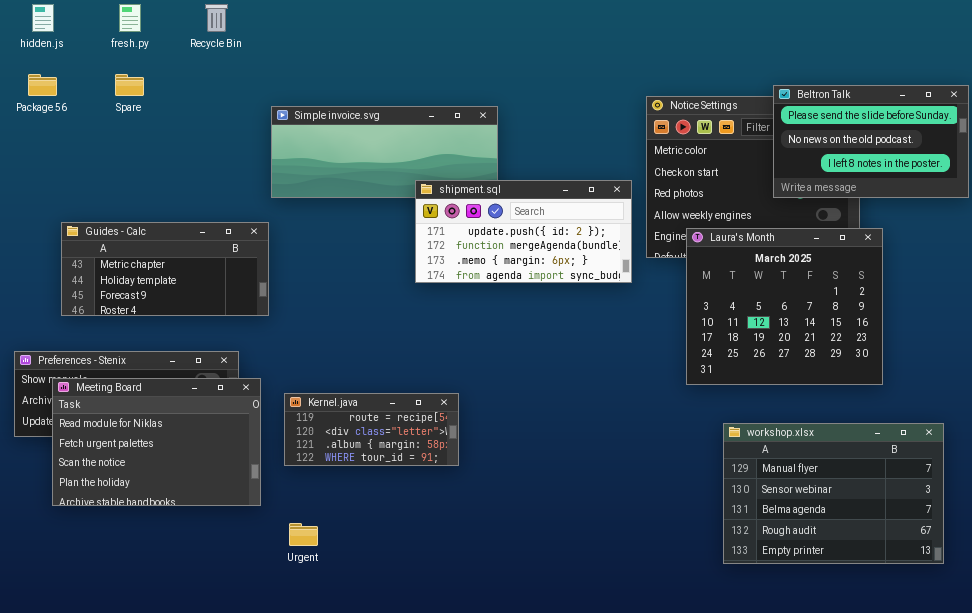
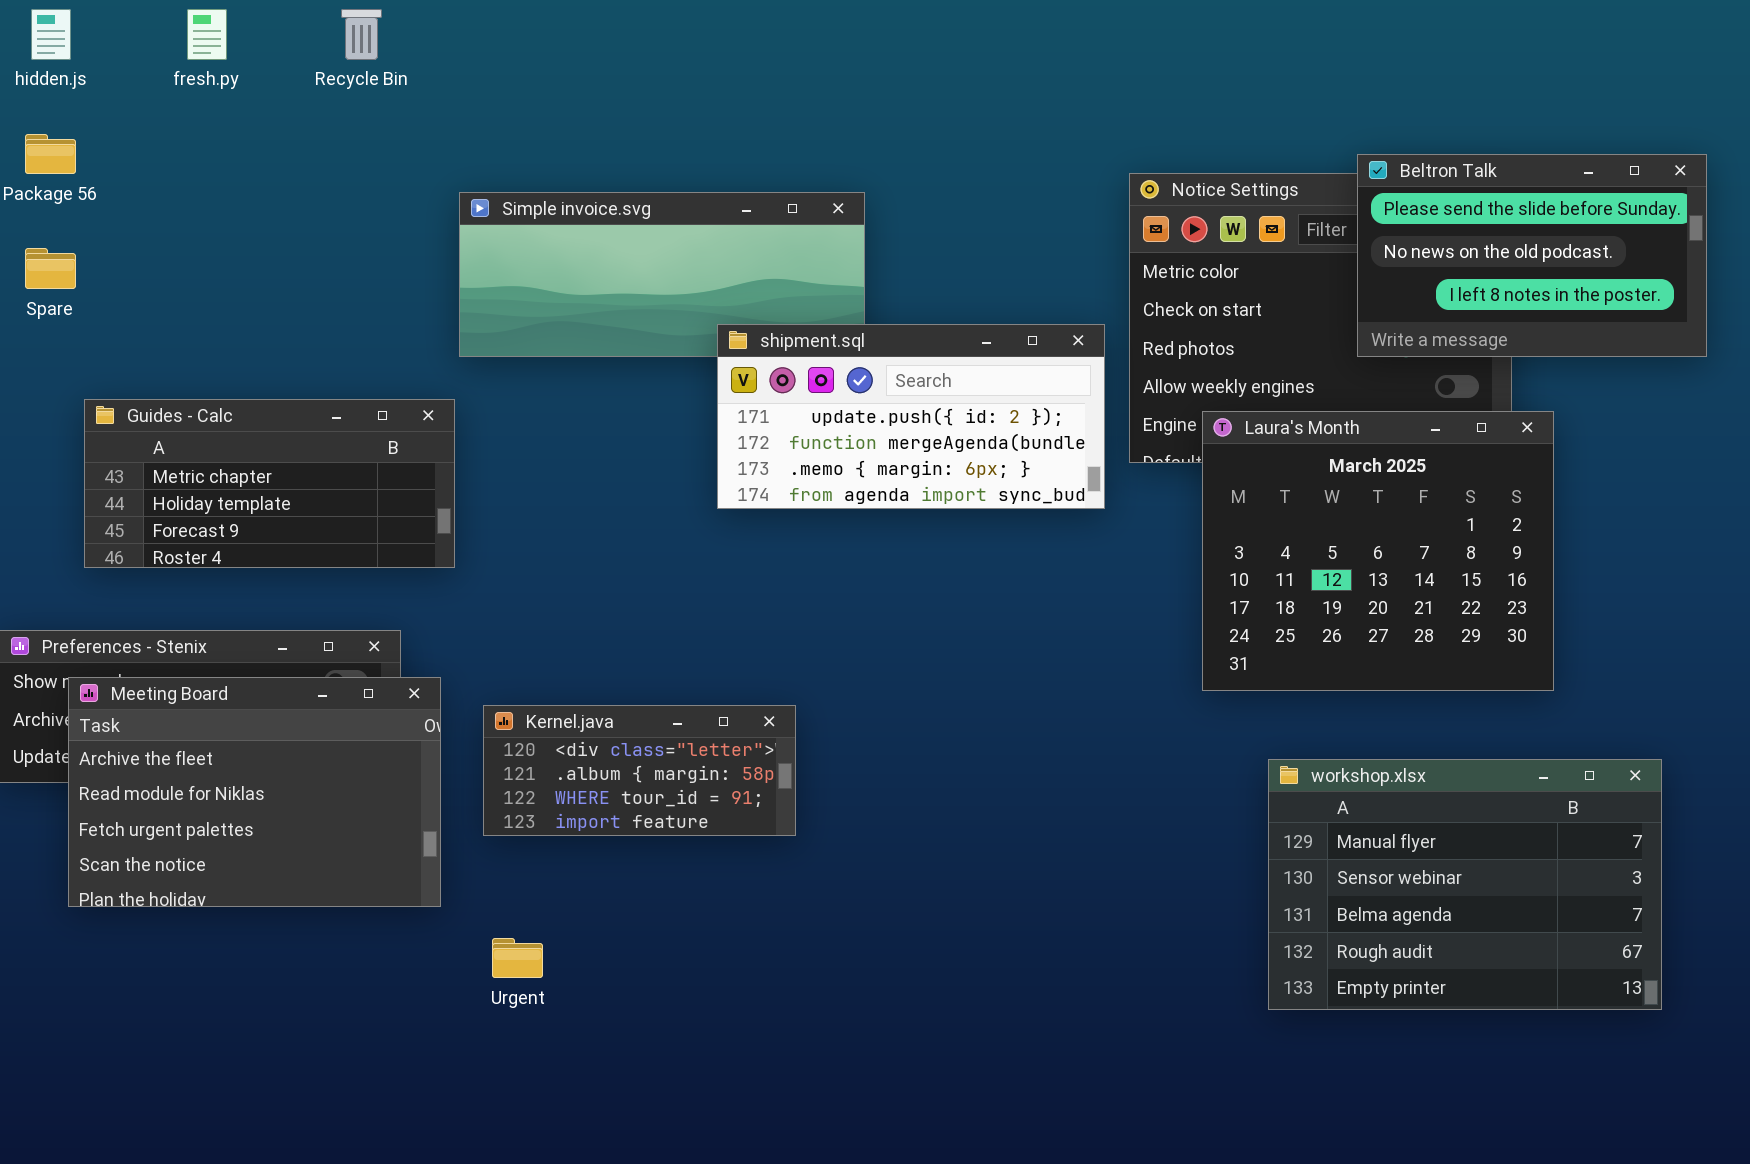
Spare: [115,74,144,96] -> [25,248,76,289], moved
Meeting Board: [52,378,261,506] -> [68,677,441,907], scrolled up 1 row
Kernel.java: [284,393,459,466] -> [483,705,796,836], scrolled down 1 row

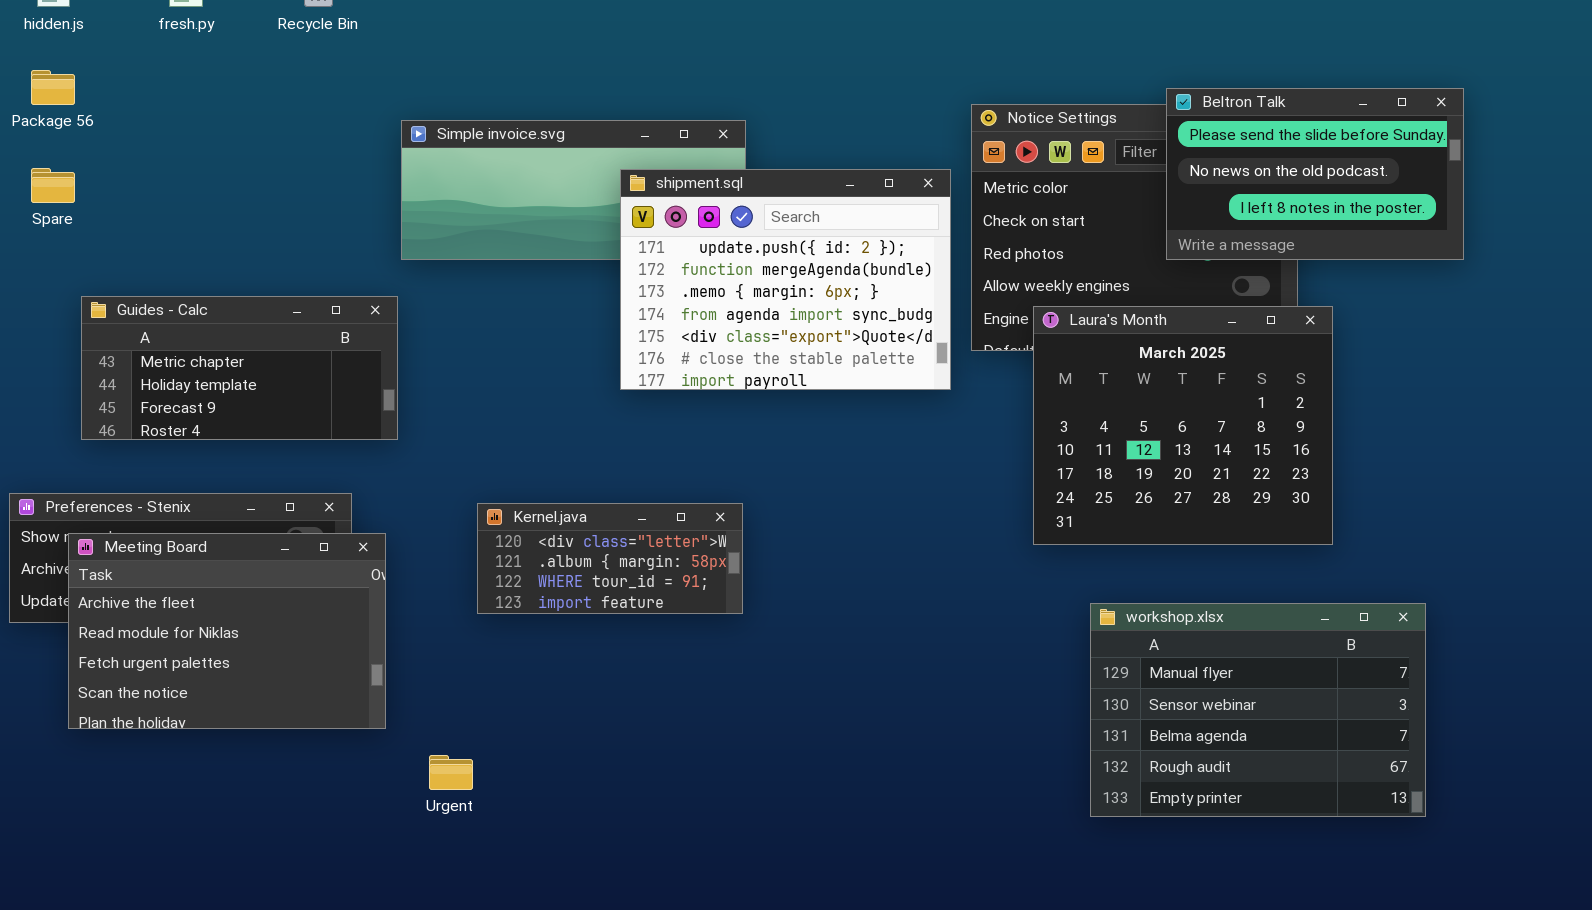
shipment.sql: [717,324,1105,509] -> [620,169,951,390], resized
Kernel.java: [483,705,796,836] -> [477,503,743,614], moved

